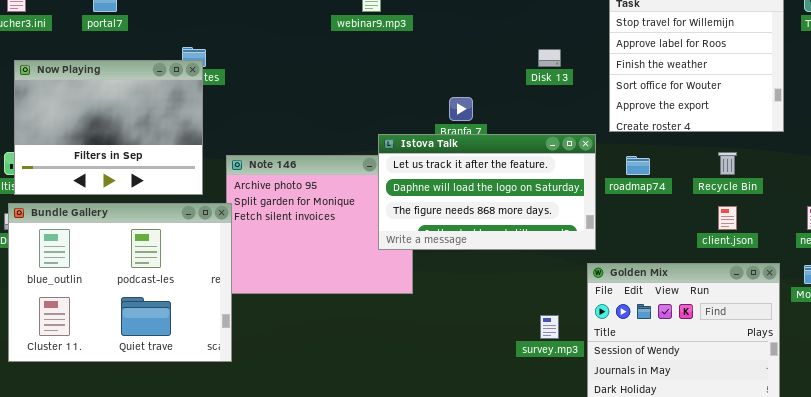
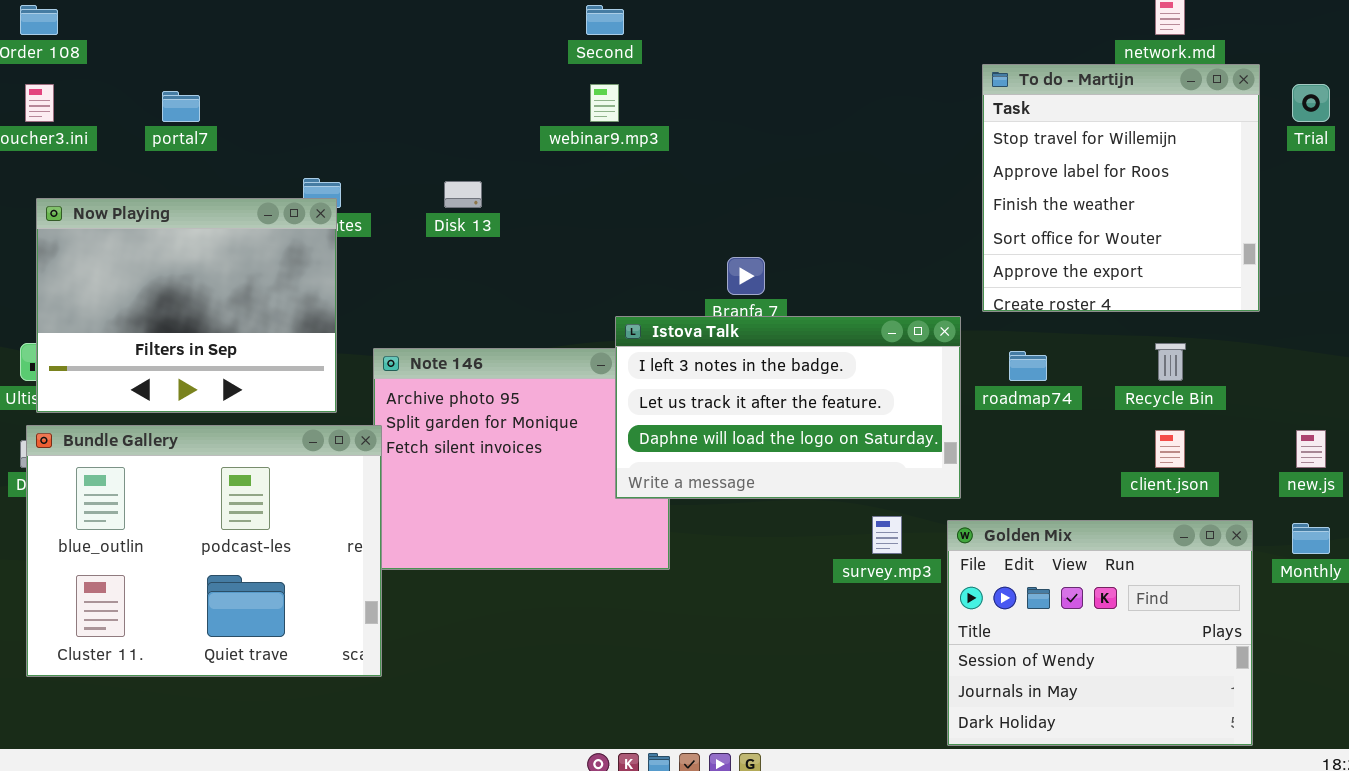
Disk 13: [538,49,561,67] -> [444,181,482,208], moved
Istova Talk: [378,134,596,250] -> [615,316,961,499], scrolled up 1 row
survey.mp3: [540,315,559,339] -> [872,516,902,554], moved

